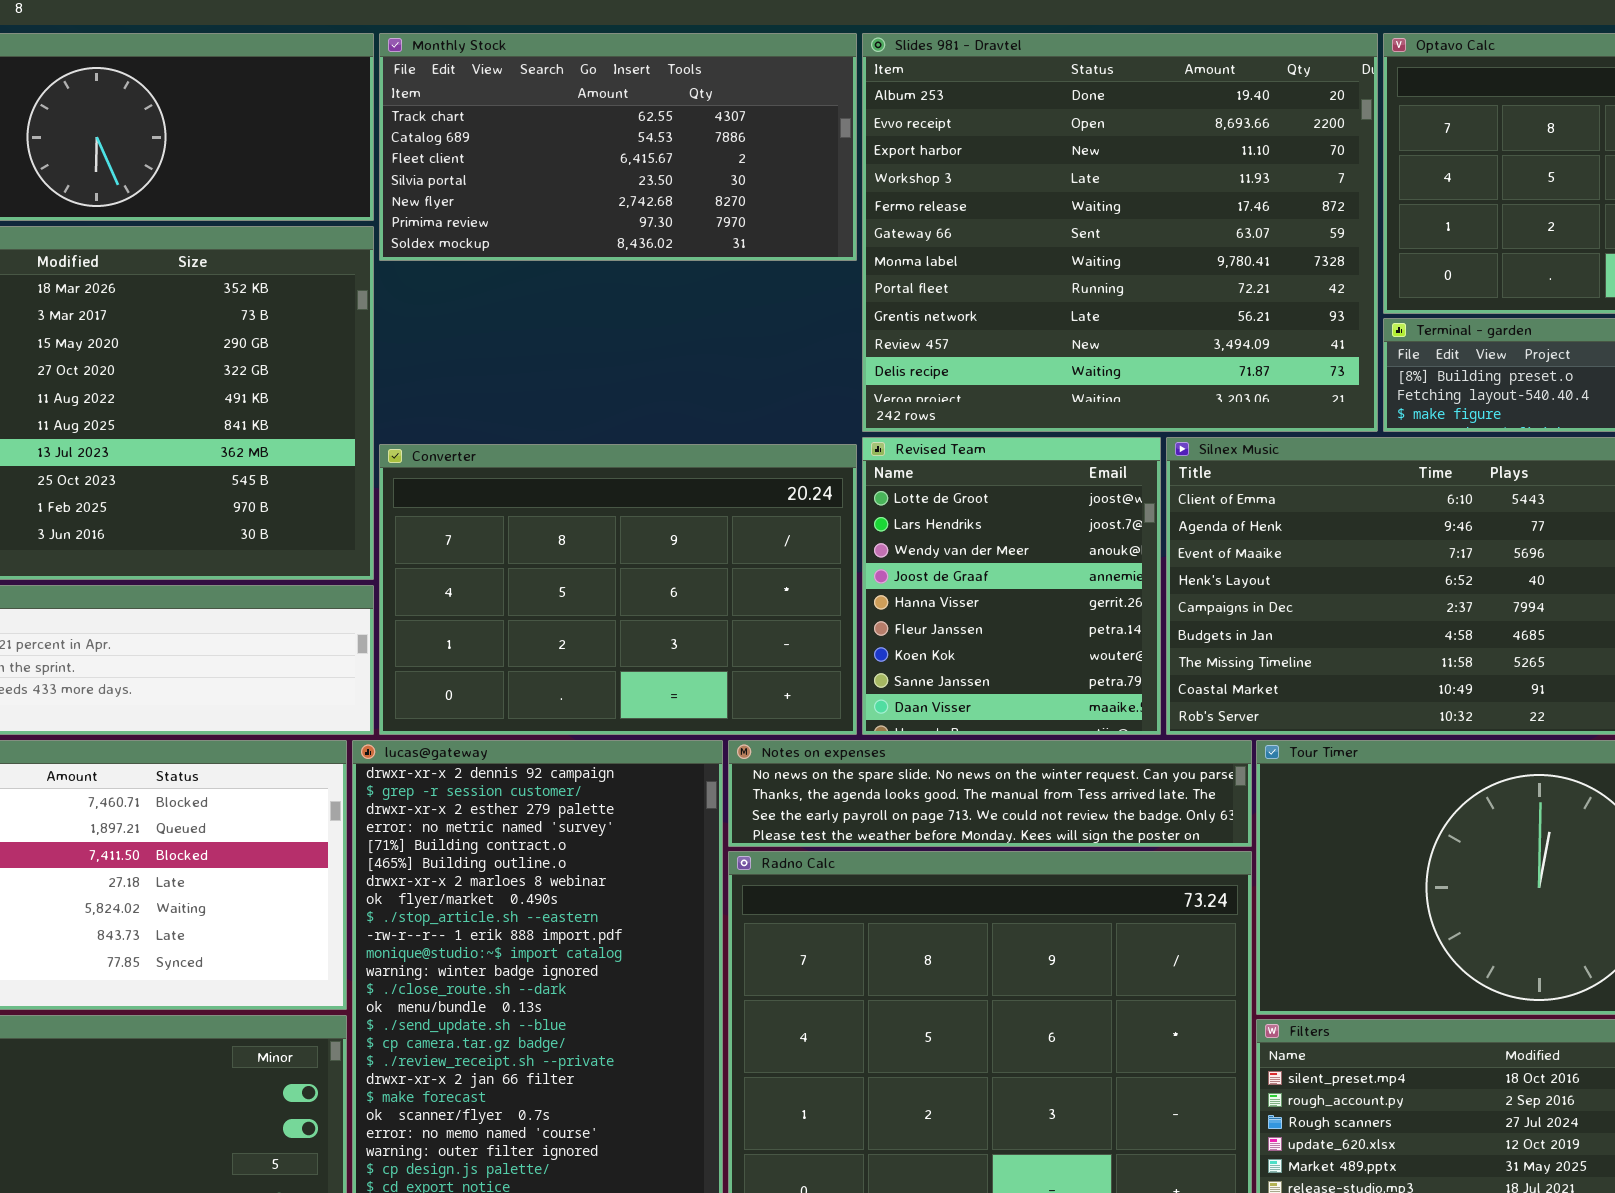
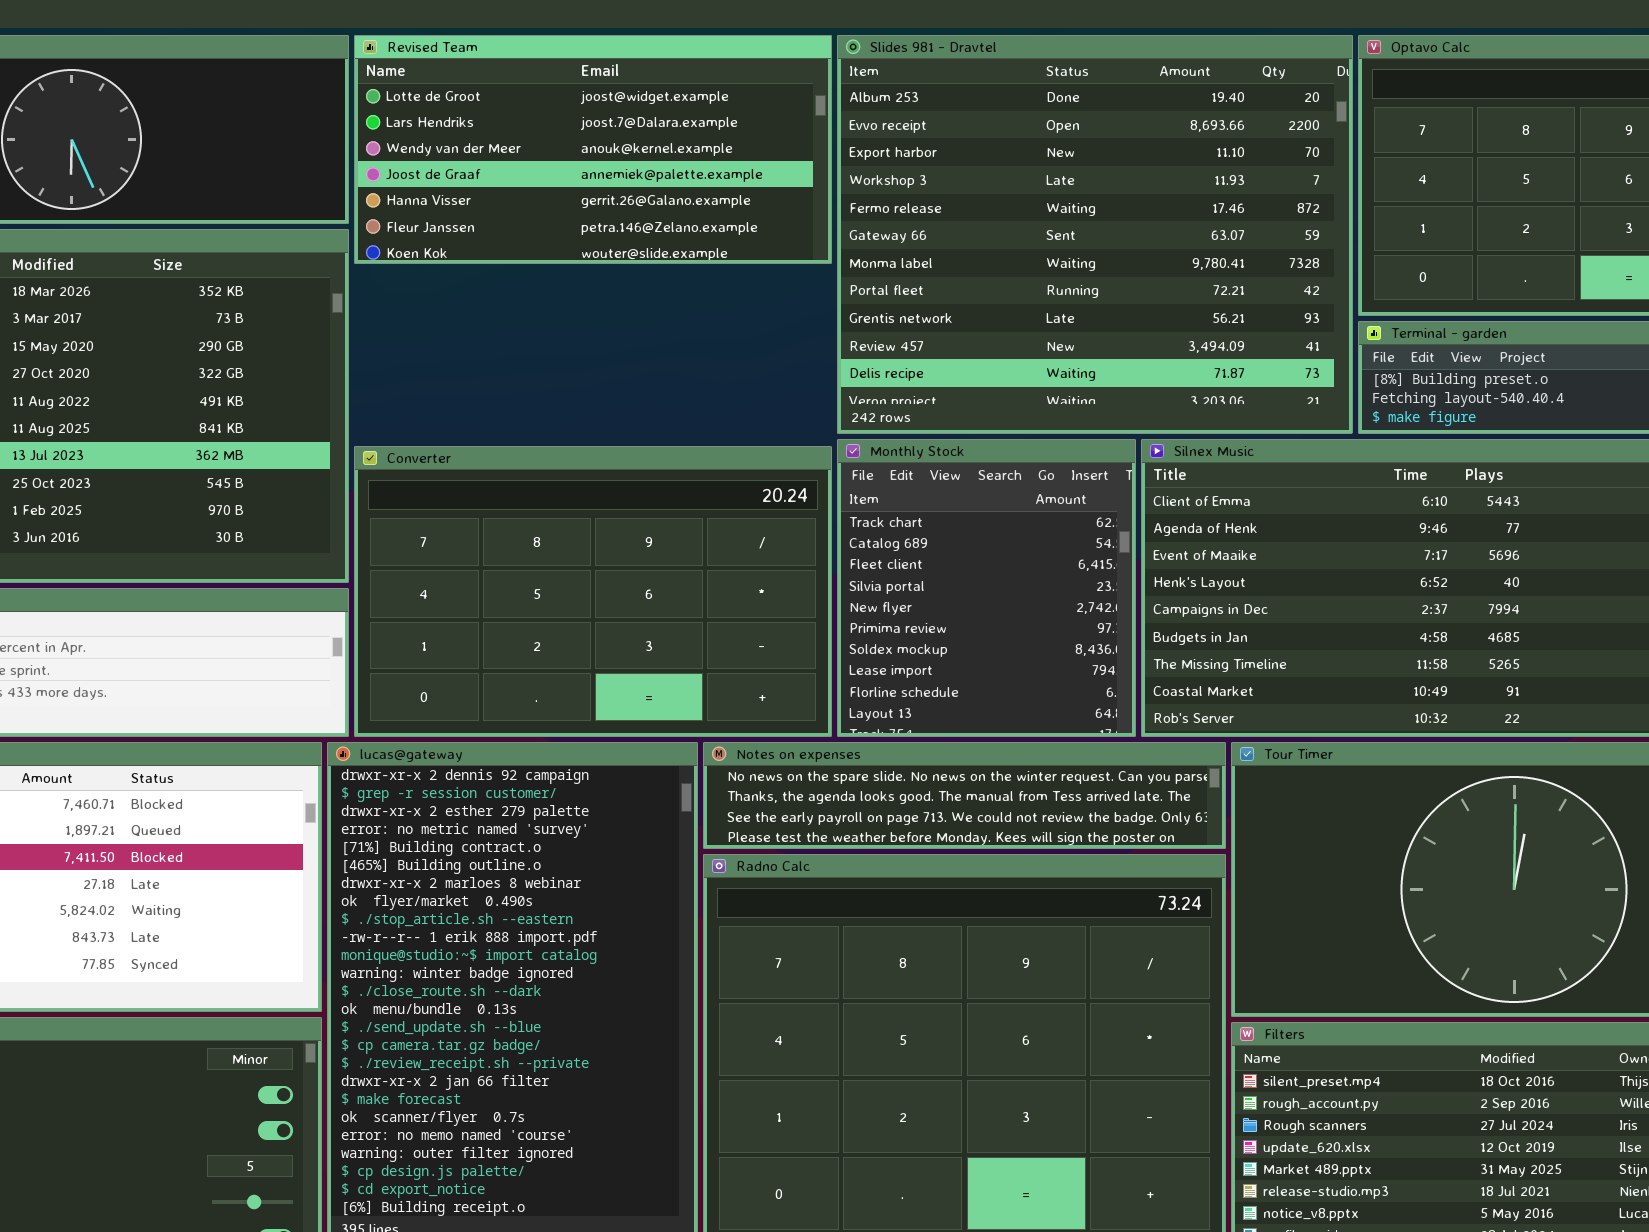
Monthly Stock: [379,33,857,261] -> [837,439,1136,737], moved, resized
Revised Team: [862,437,1161,735] -> [354,35,832,264], moved, resized

